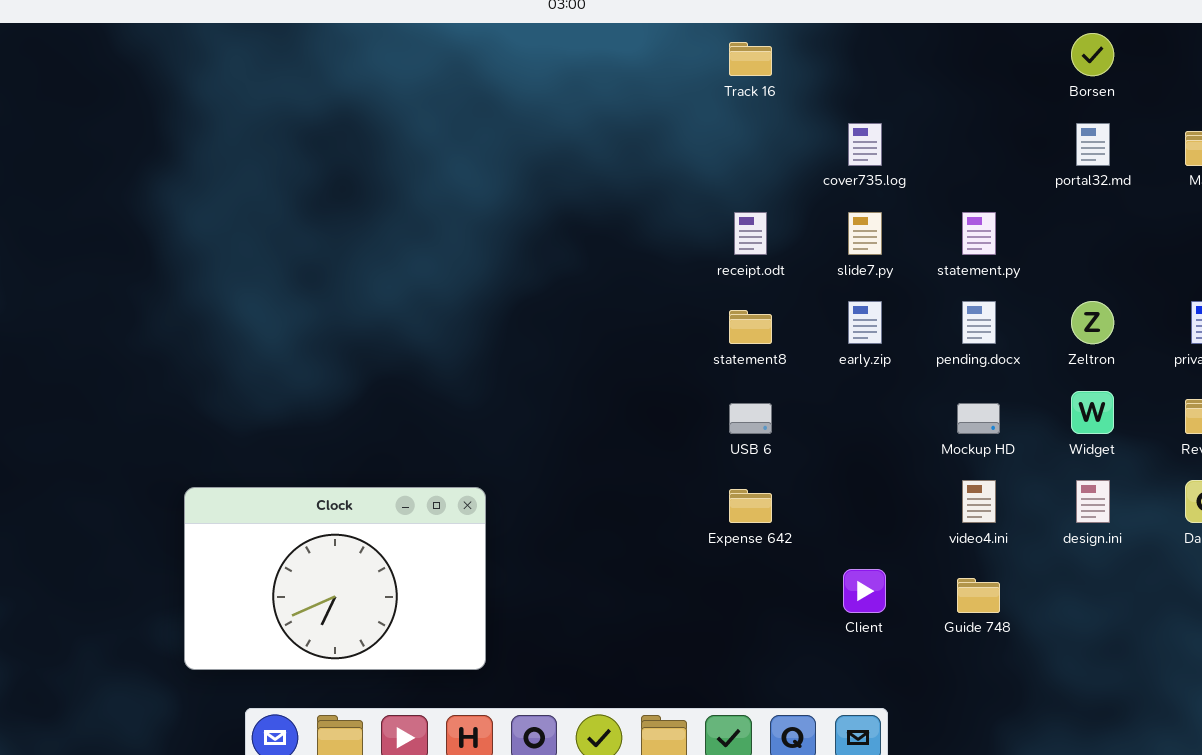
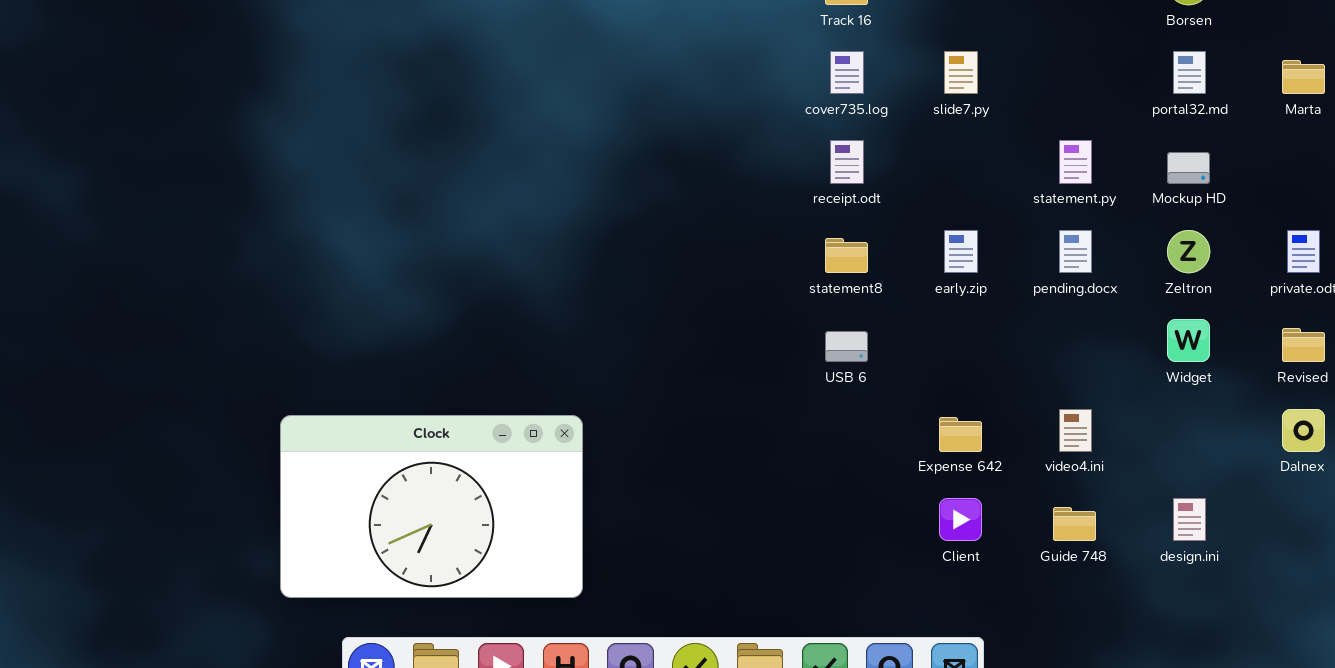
cover735.log: [848,123,882,166] -> [830,51,864,94], moved
slide7.py: [848,212,882,255] -> [944,51,978,94], moved
Mockup HD: [957,403,1000,434] -> [1167,152,1210,184], moved
design.ini: [1076,480,1110,523] -> [1173,498,1206,541], moved
Expense 642: [729,489,772,523] -> [939,417,982,452], moved

